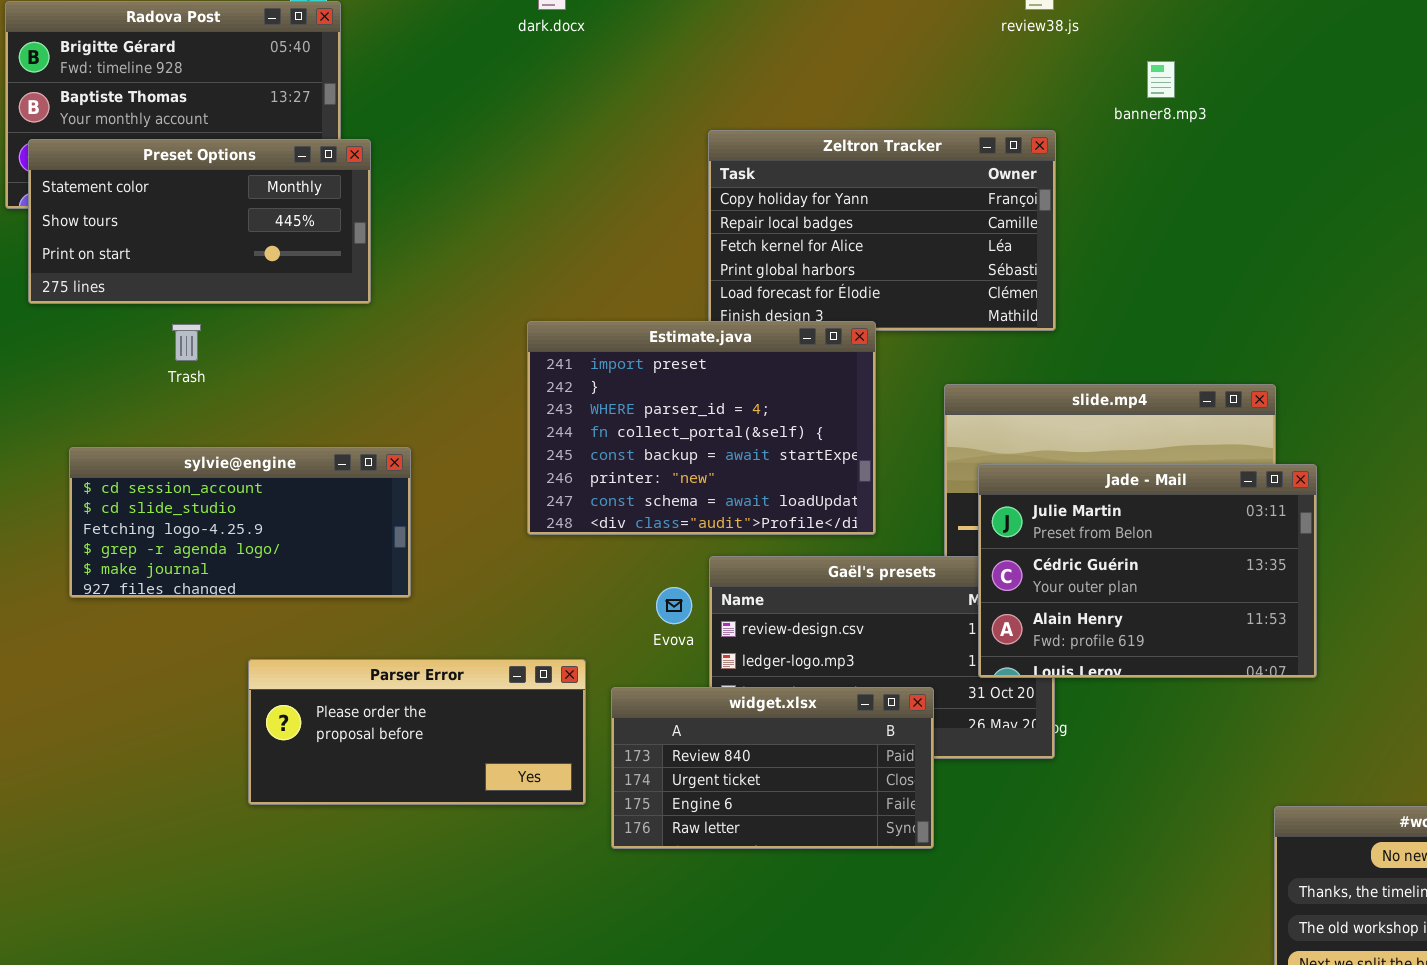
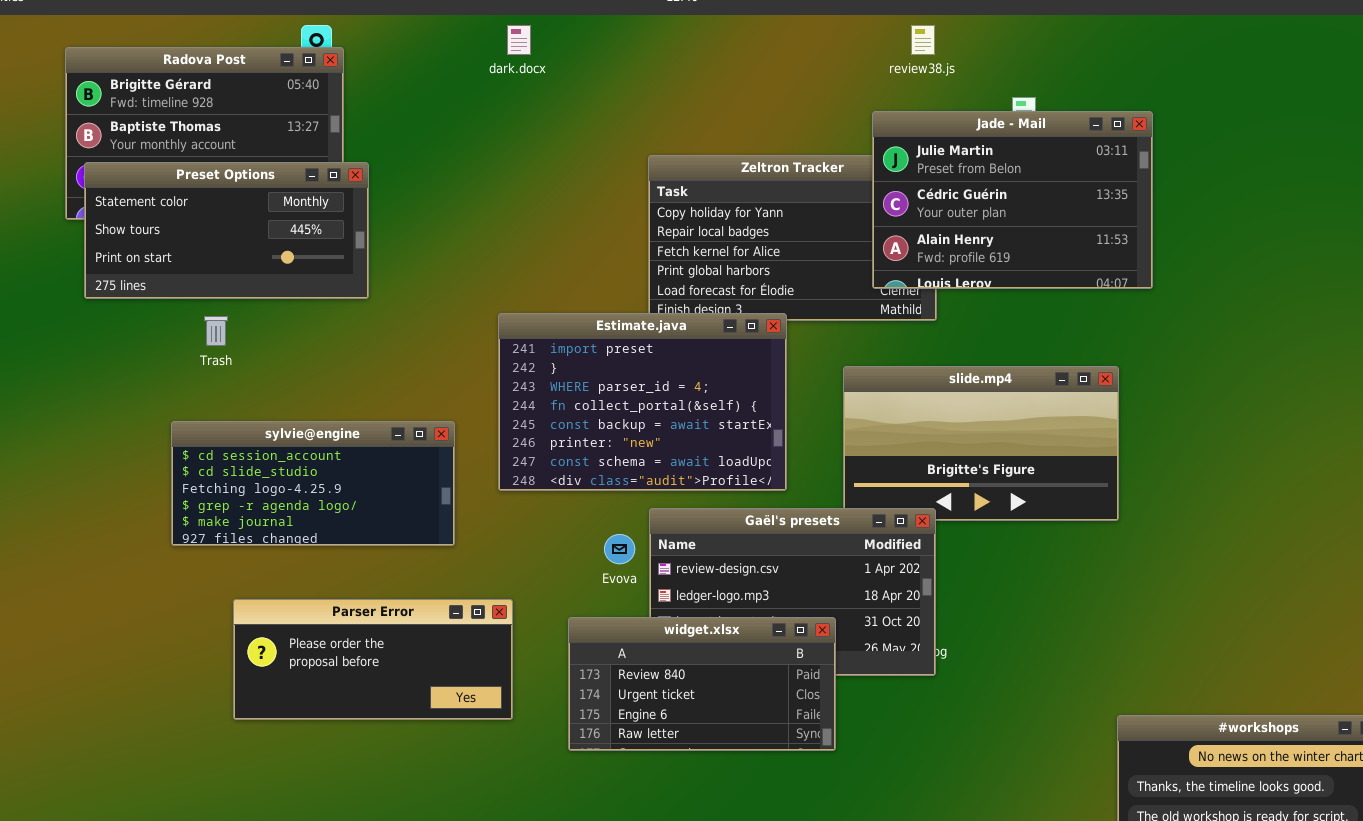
sylvie@engine: [69,447,411,598] -> [171,421,455,546], moved
Jade - Mail: [978,464,1317,678] -> [872,111,1153,289], moved
Parser Error: [248,659,586,805] -> [233,599,513,720], moved

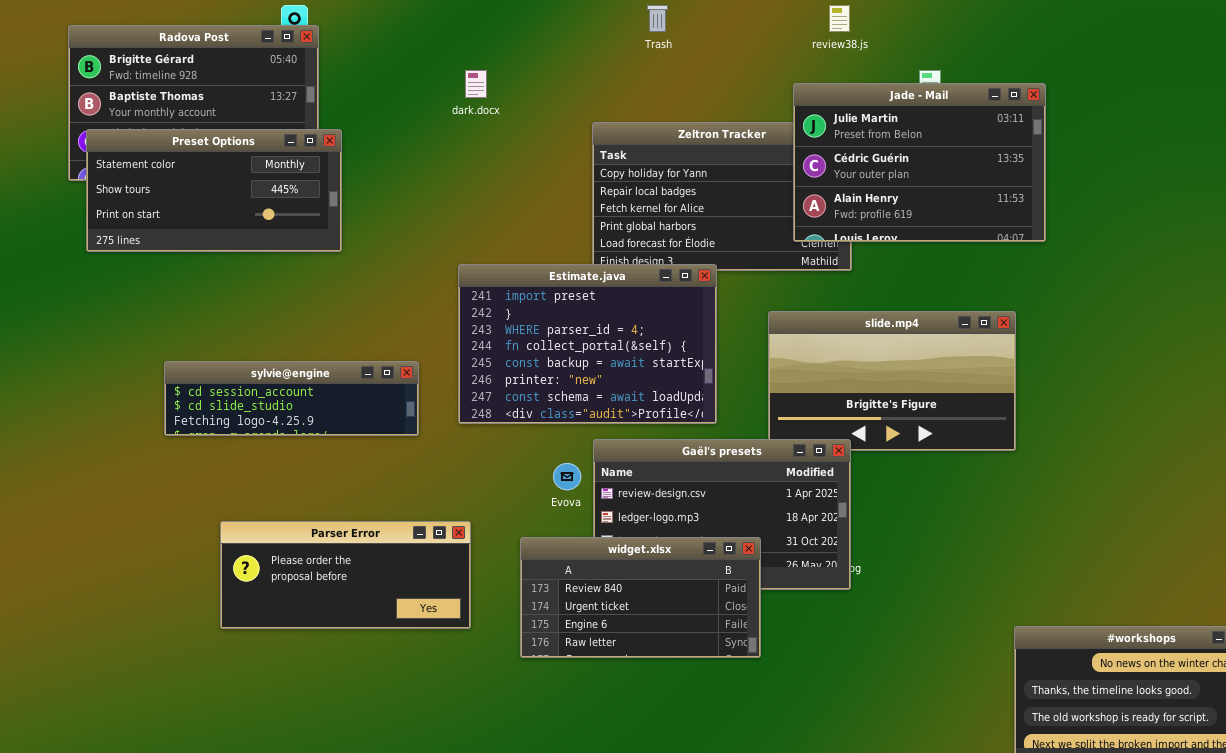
dark.docx: [507,25,531,55] -> [465,70,487,98], moved
Trash: [204,316,228,346] -> [647,5,668,32], moved
sylvie@engine: [171,421,455,546] -> [164,361,419,436], resized

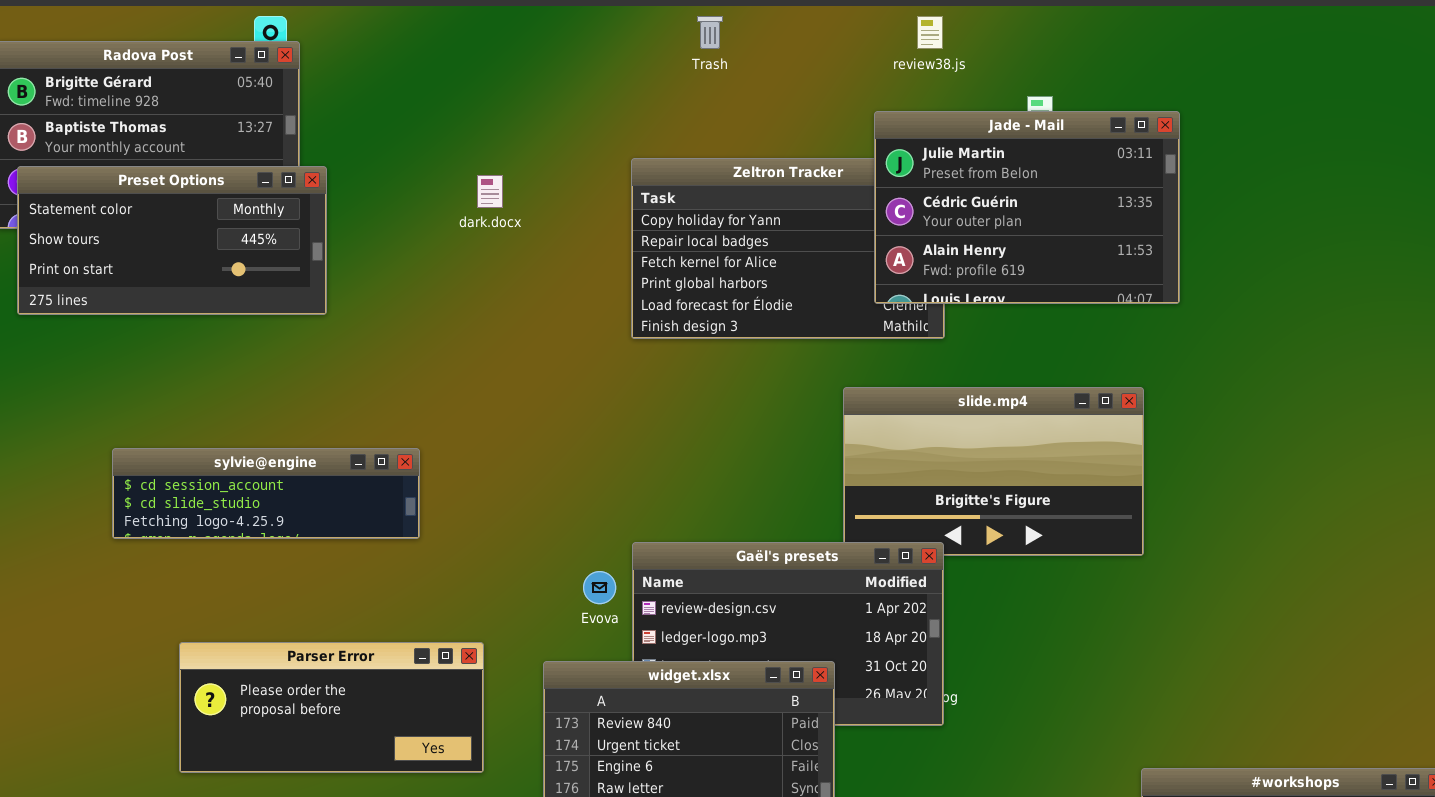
dark.docx: [465,70,487,98] -> [477,175,503,208], moved
Estimate.java: [458,264,717,424] -> none, closed

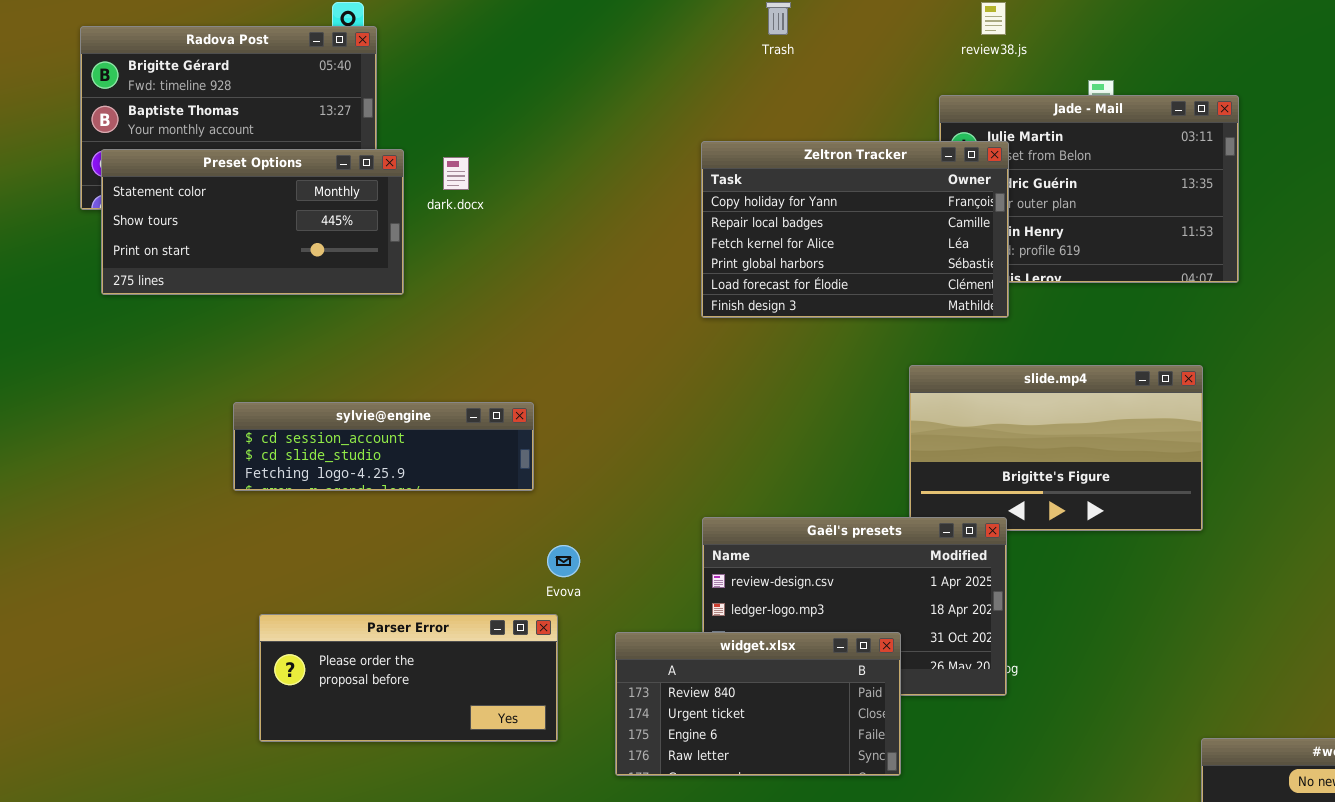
Zeltron Tracker: [631,158,945,339] -> [701,141,1009,318], raised
dark.docx: [477,175,503,208] -> [443,157,469,190], moved
sylvie@engine: [112,448,420,539] -> [233,402,534,491], moved
Evova: [583,571,616,604] -> [547,545,580,577], moved

